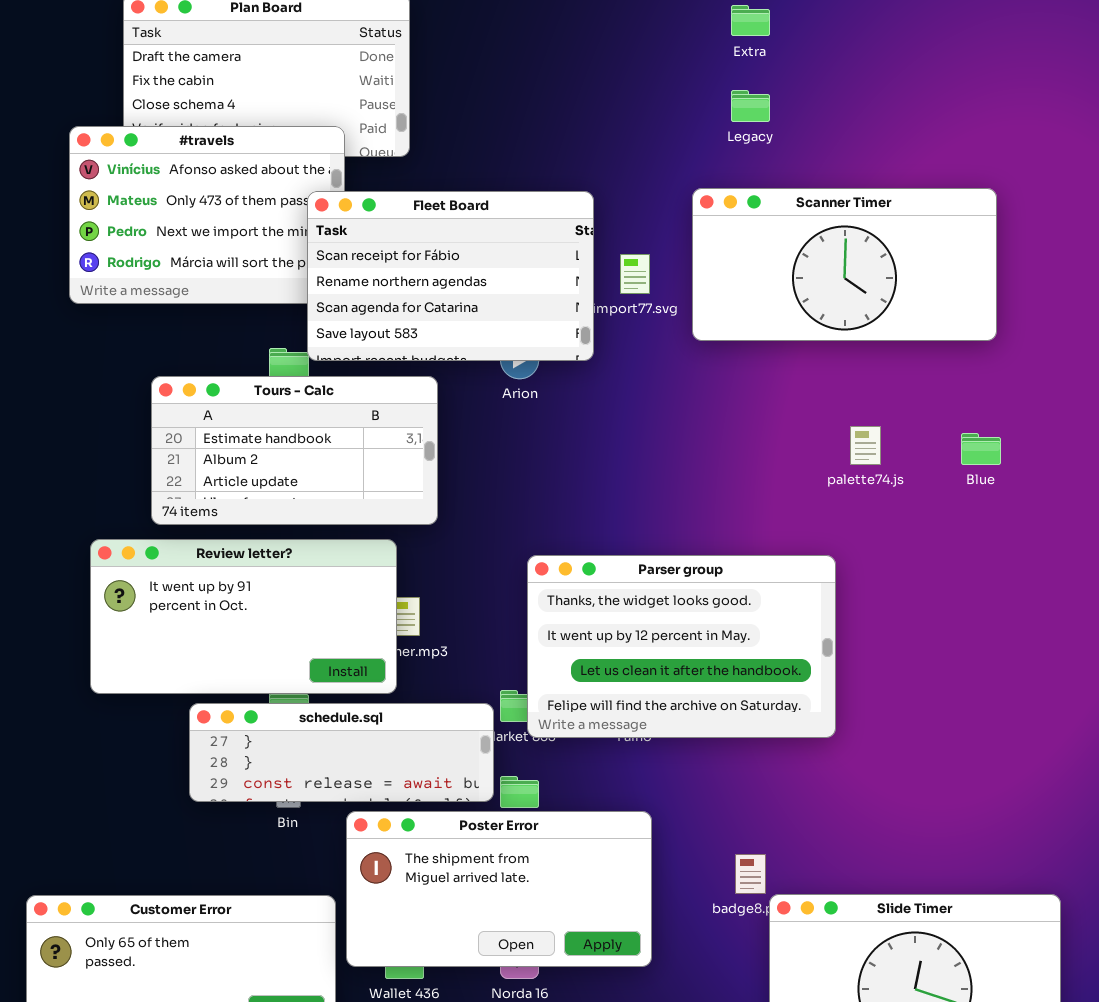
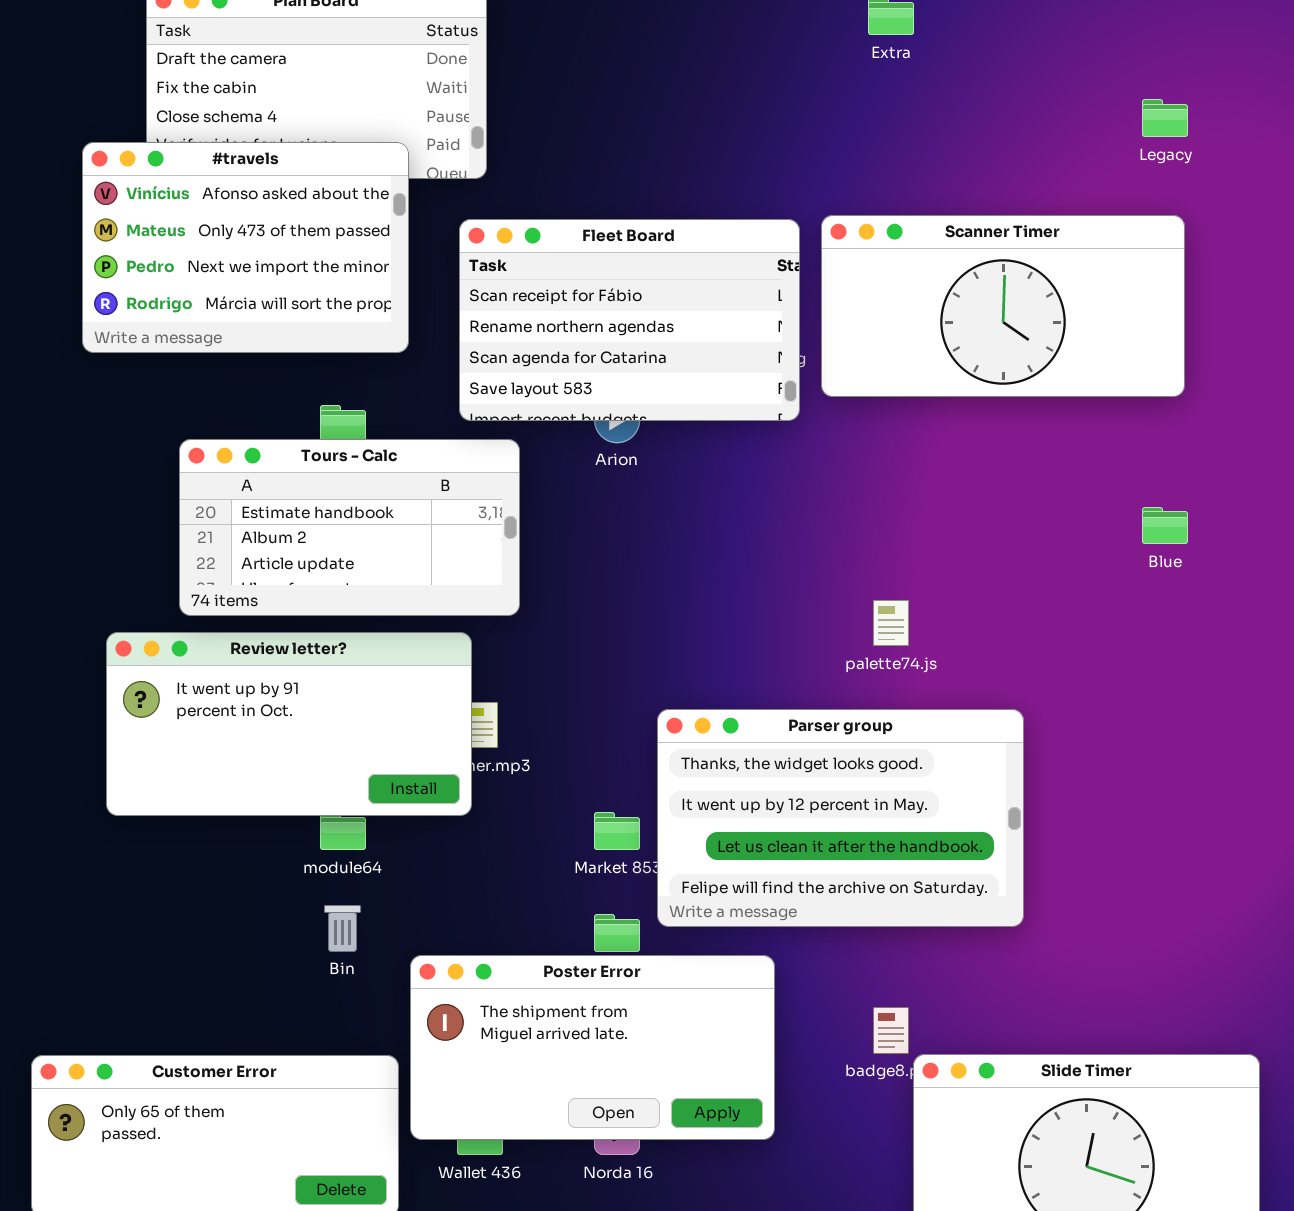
Legacy: [731,90,770,122] -> [1142,99,1188,137], moved
Fleet Board: [307,191,594,361] -> [459,219,800,421], moved
palette74.js: [850,426,881,465] -> [873,600,909,646], moved
Parser group: [527,555,836,738] -> [657,709,1024,927], moved
schedule.sql: [189,703,494,802] -> none, closed

